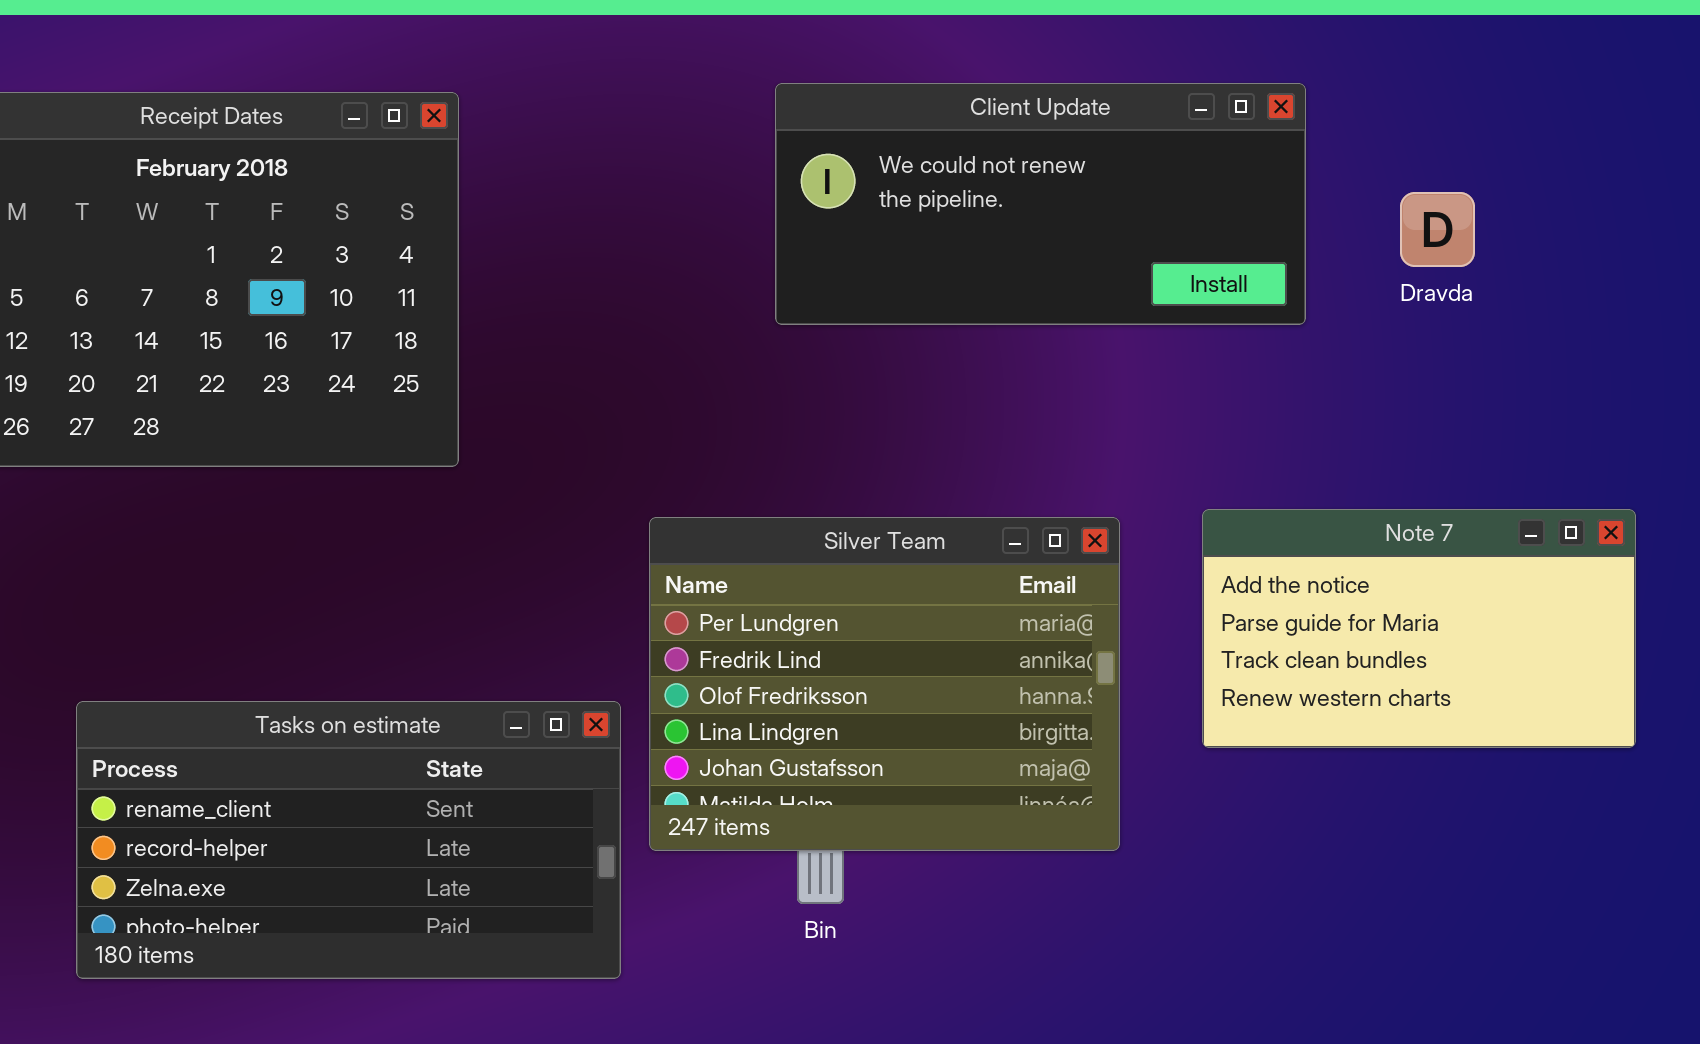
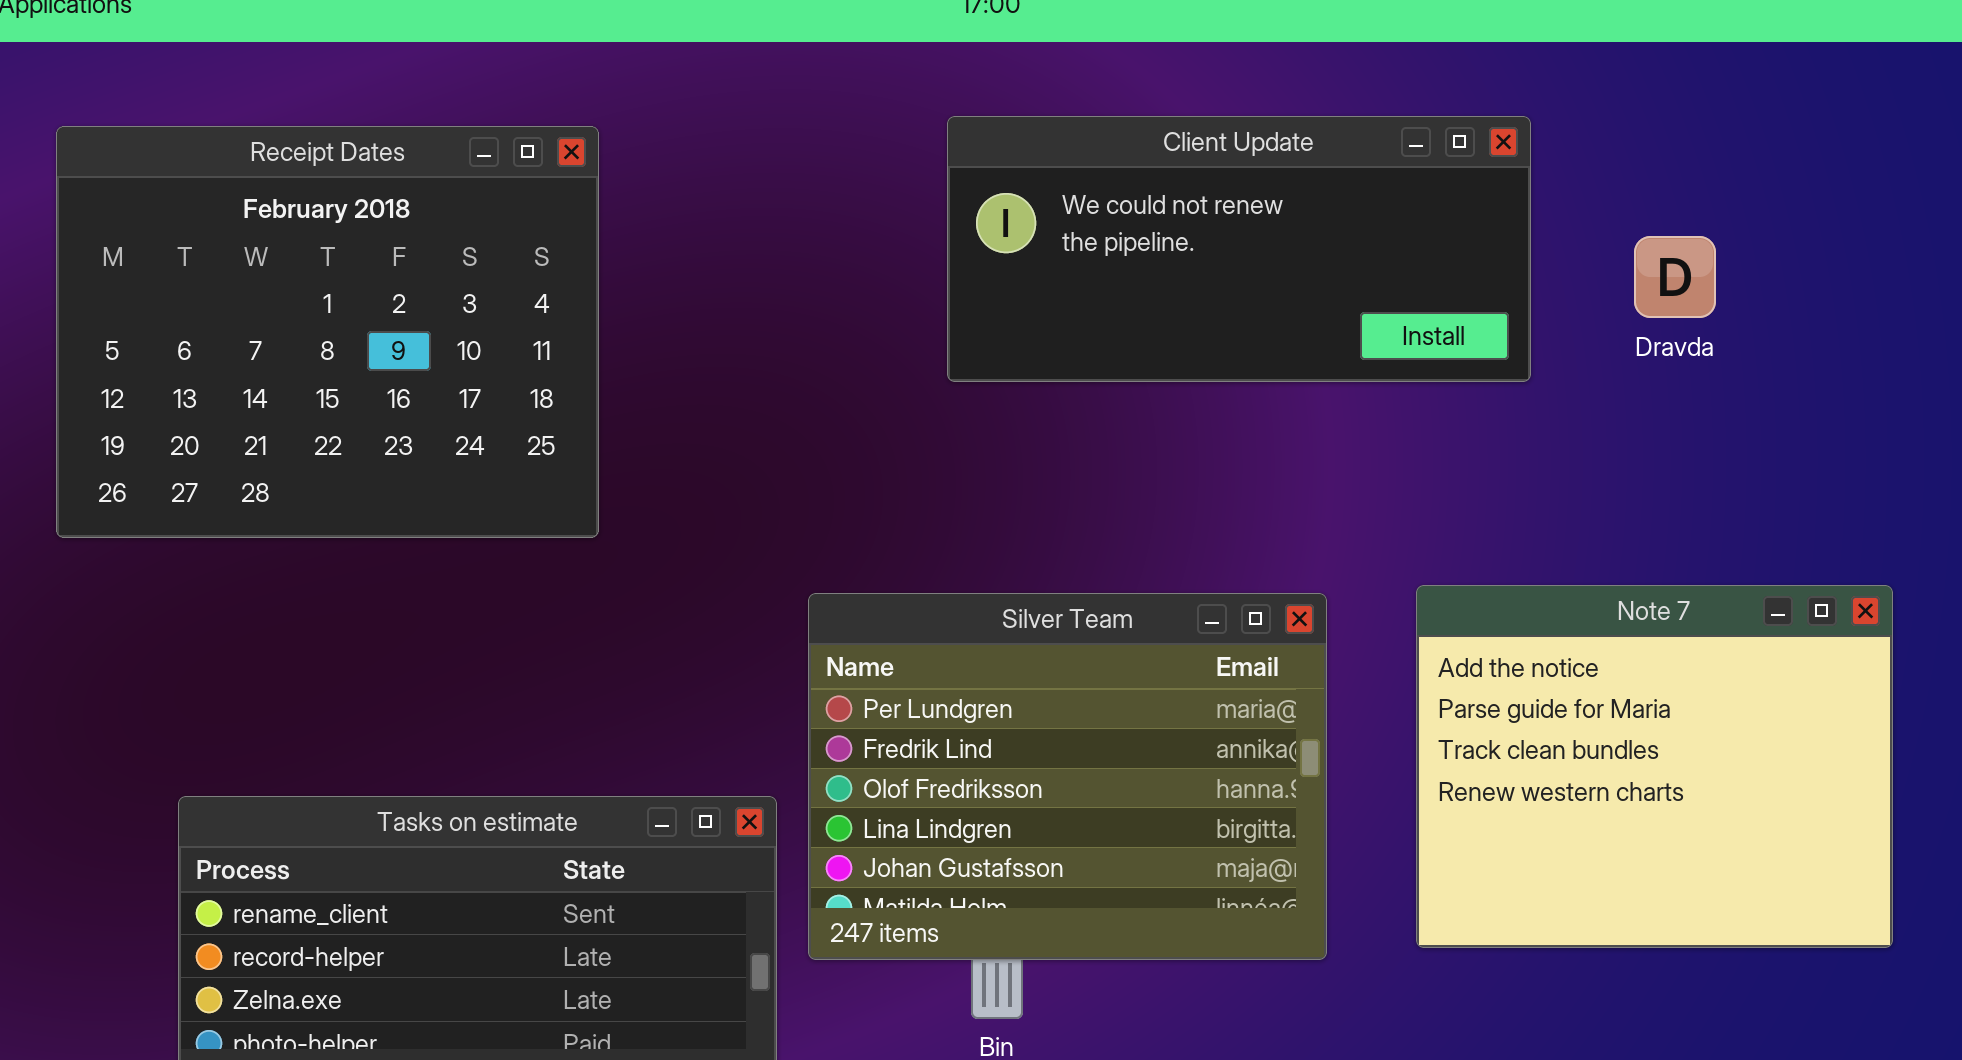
Note 7: [1202,509,1636,748] -> [1416,585,1893,948], resized

